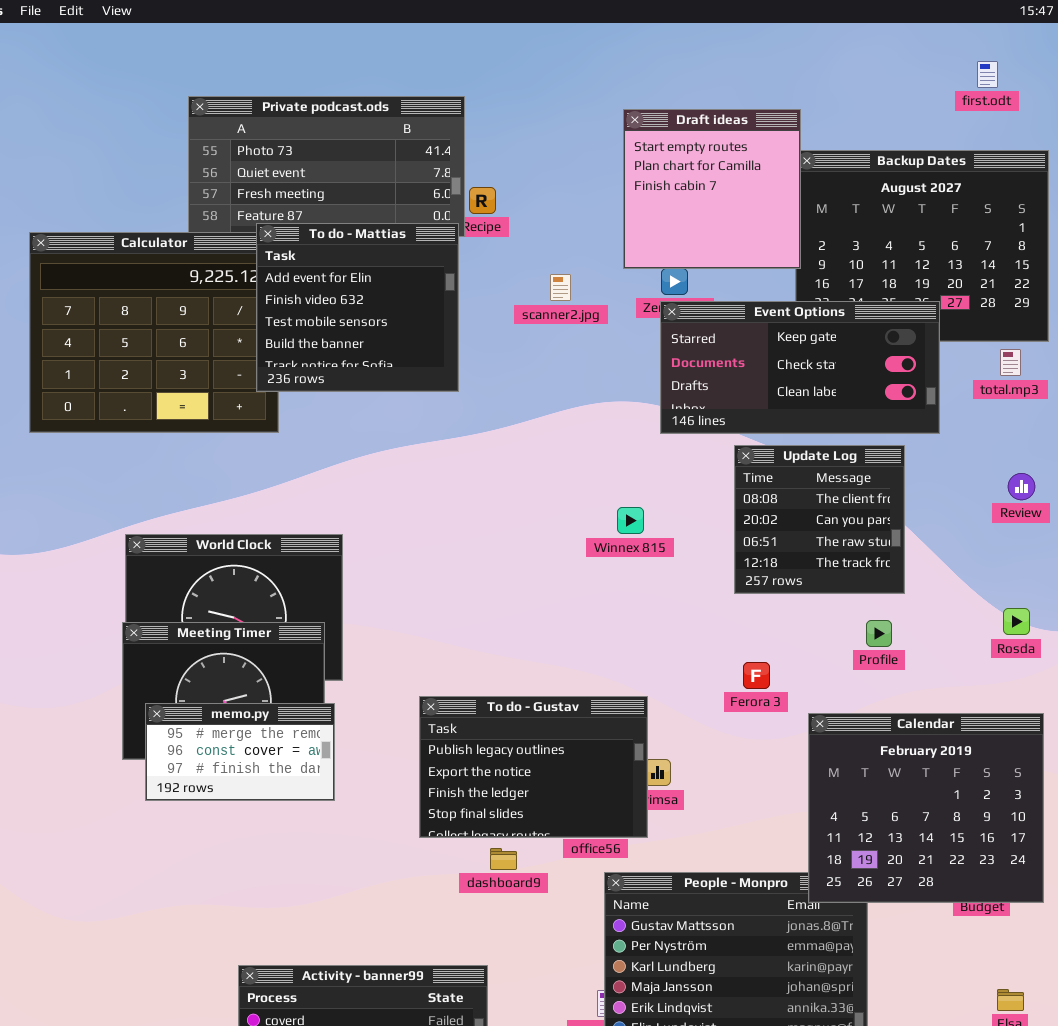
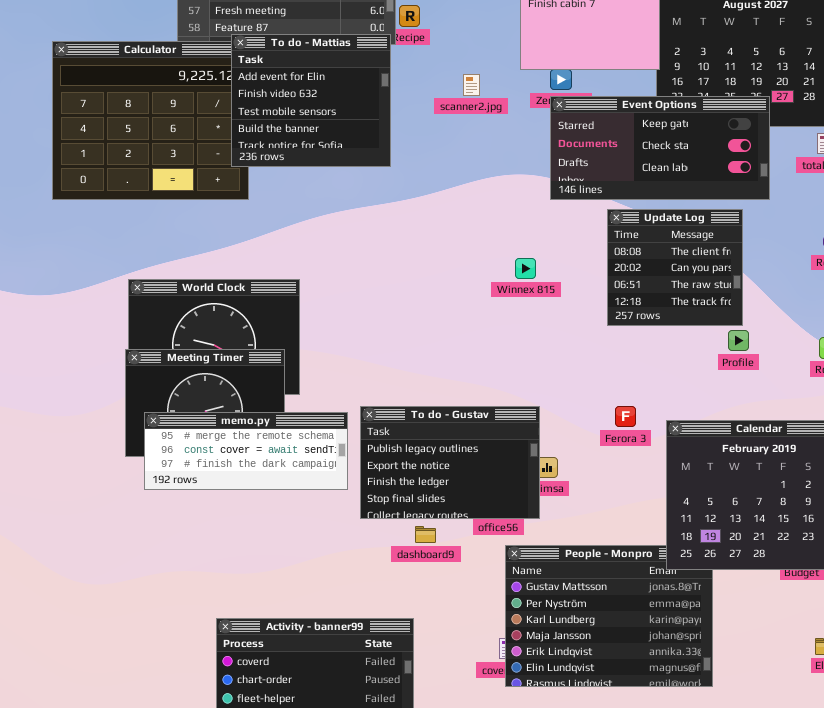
Profile: [866,620,892,647] -> [728,330,749,351], moved
Ferora 3: [743,662,770,689] -> [615,406,636,427], moved
memo.py: [145,703,335,801] -> [144,412,348,490], resized

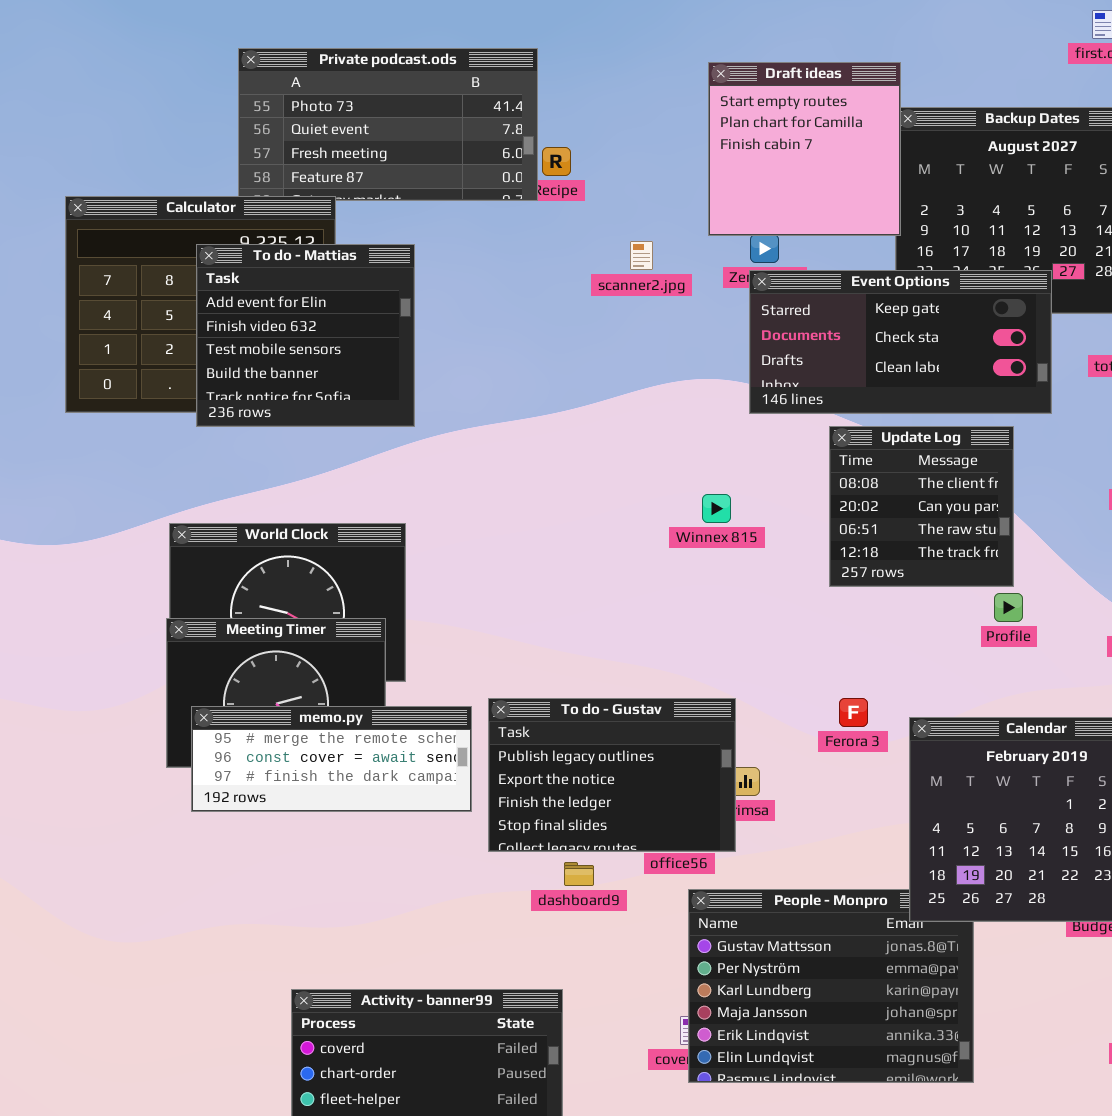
To do - Mattias: [231,34,391,167] -> [196,244,415,427], moved

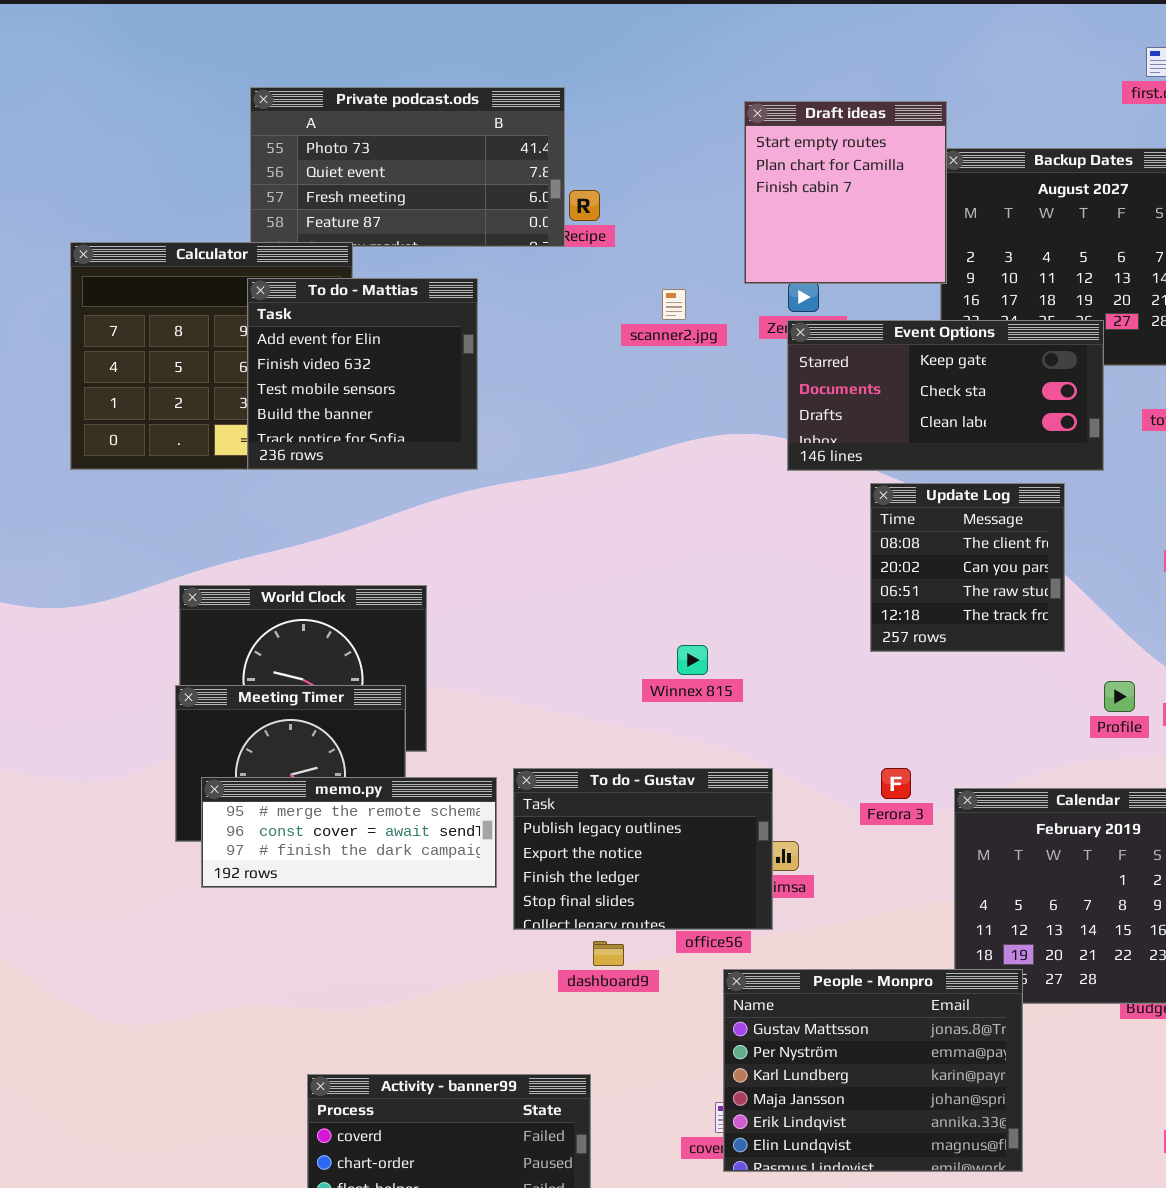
To do - Mattias: [196,244,415,427] -> [247,278,478,470], moved
Winnex 815: [702,494,731,523] -> [677,645,708,675], moved
Profile: [994,593,1023,622] -> [1104,681,1135,712], moved
People - Monpro: [688,889,974,1083] -> [723,969,1023,1172], raised

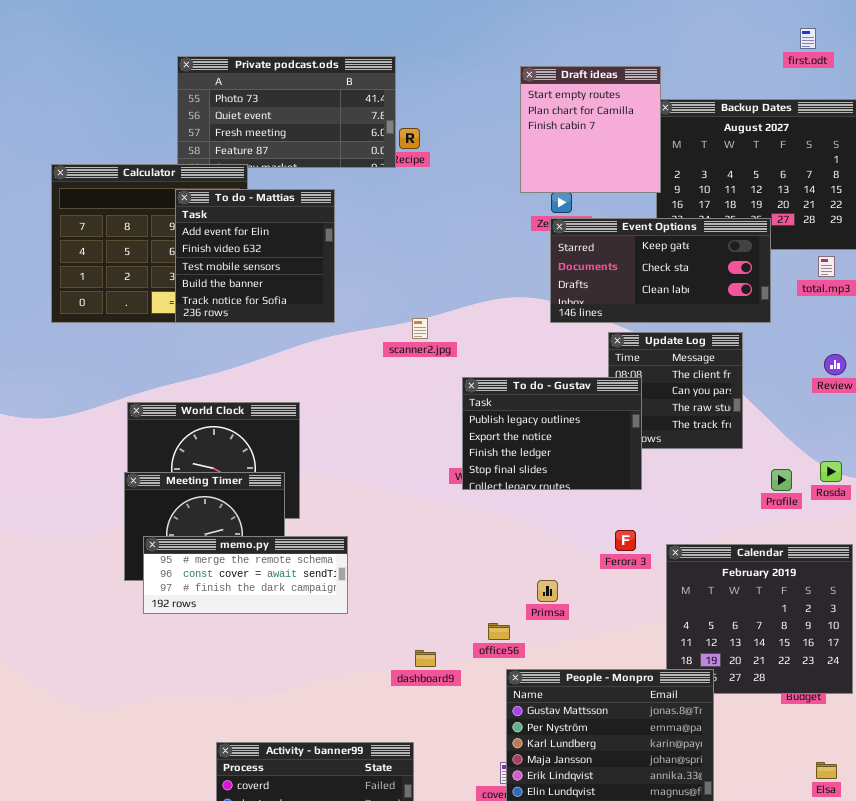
scanner2.jpg: [662,289,686,320] -> [412,318,428,339], moved
To do - Gustav: [513,768,773,930] -> [462,377,642,490], moved

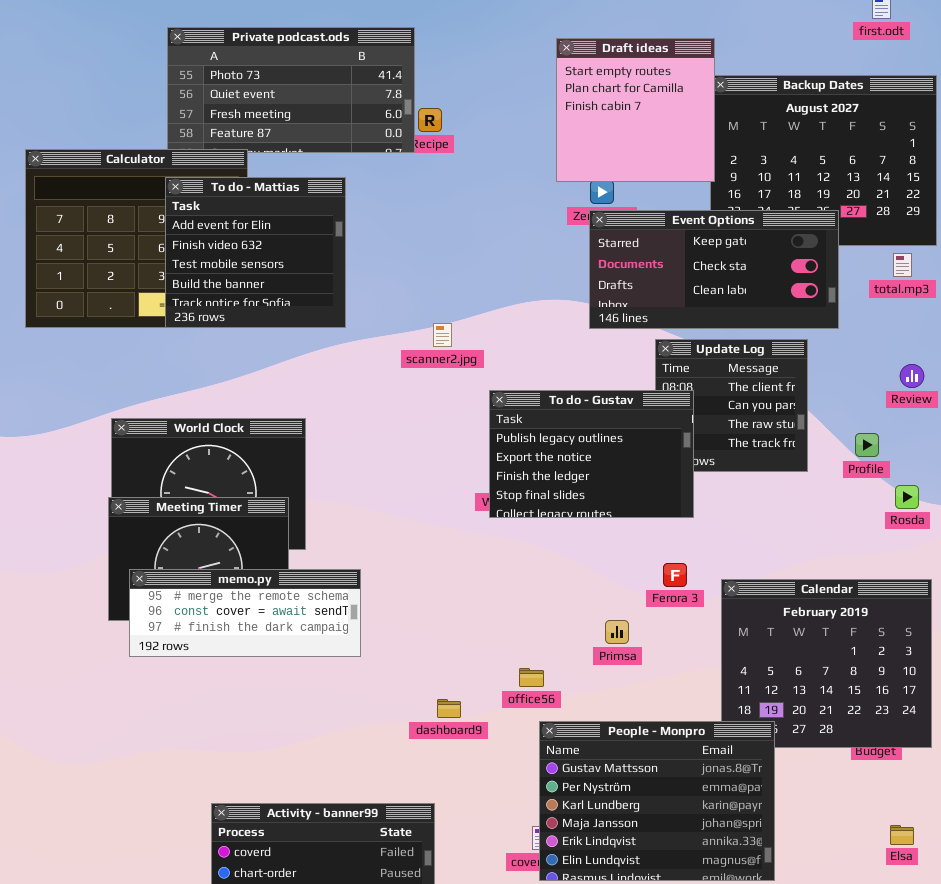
Profile: [771,469,792,491] -> [855,433,879,457], moved
Primsa: [537,580,558,602] -> [605,620,629,644], moved

